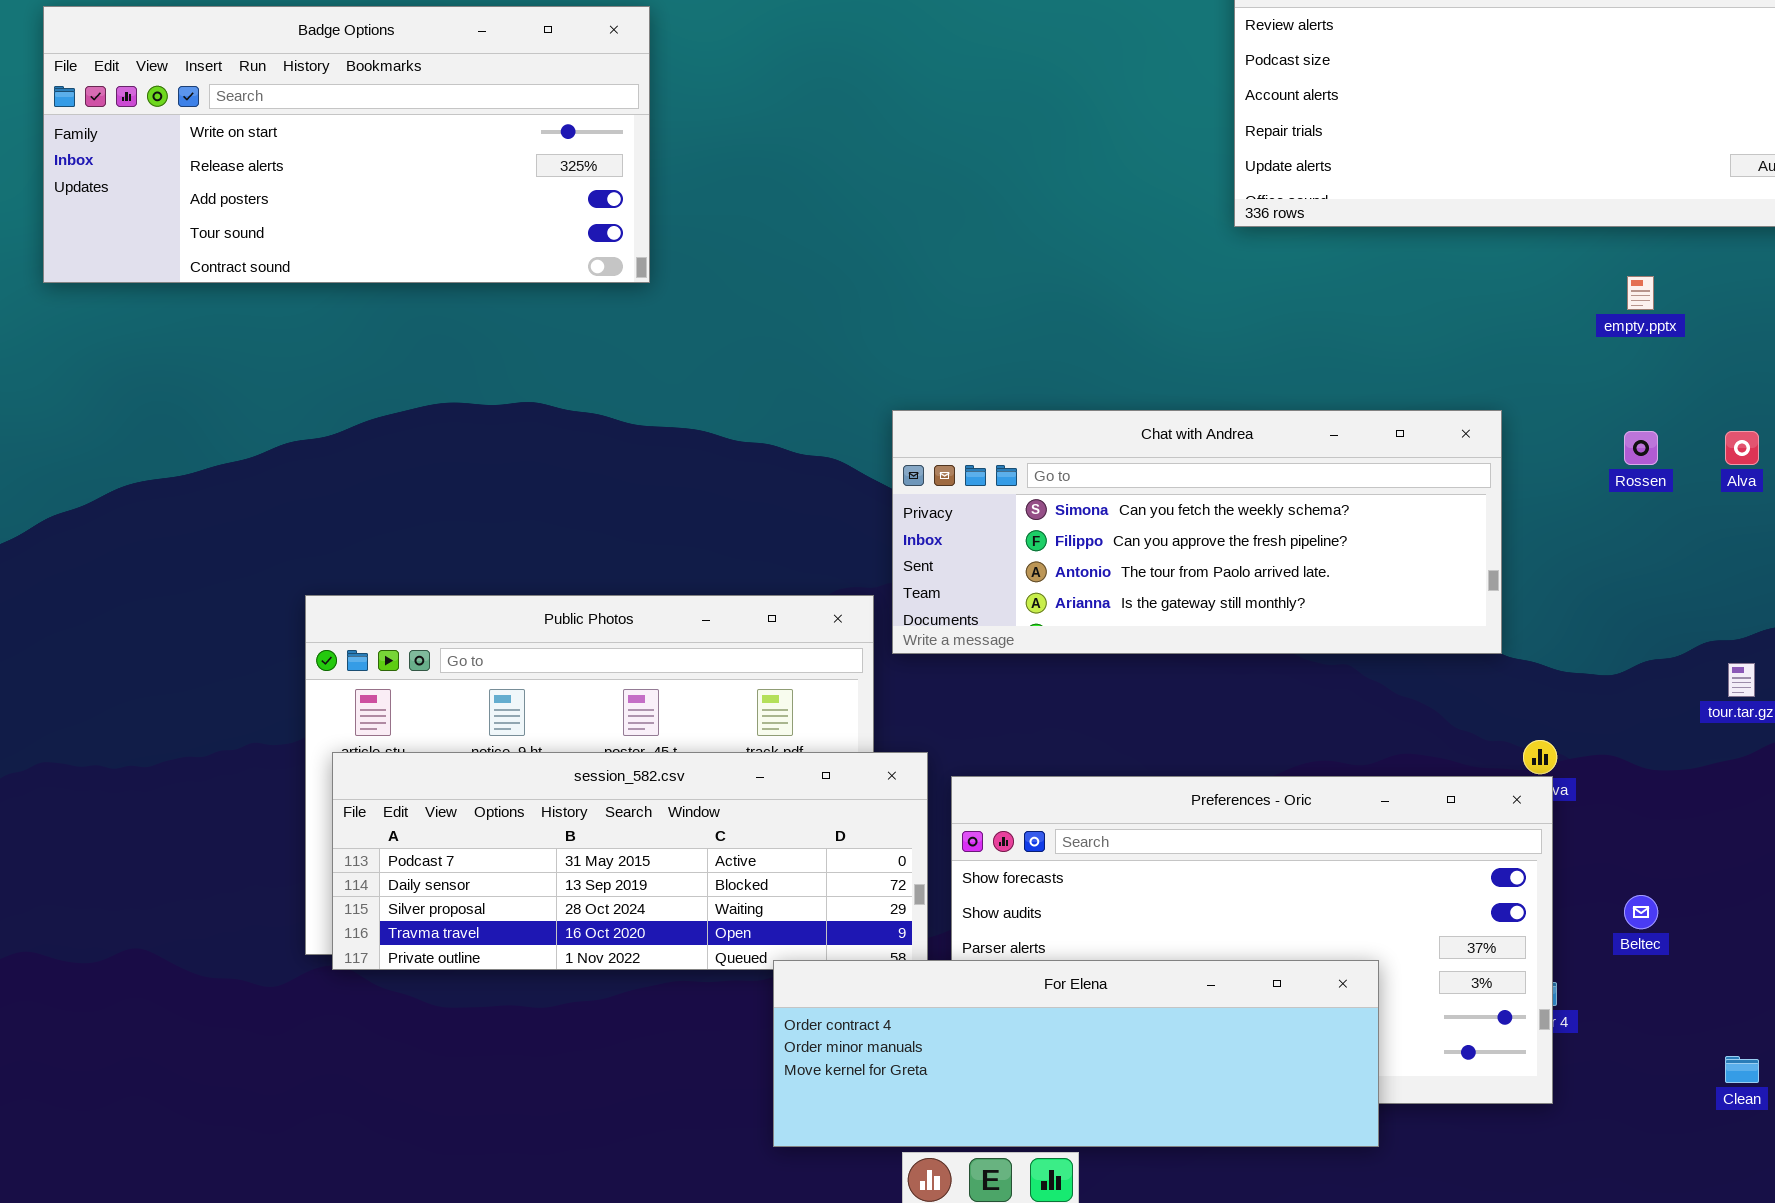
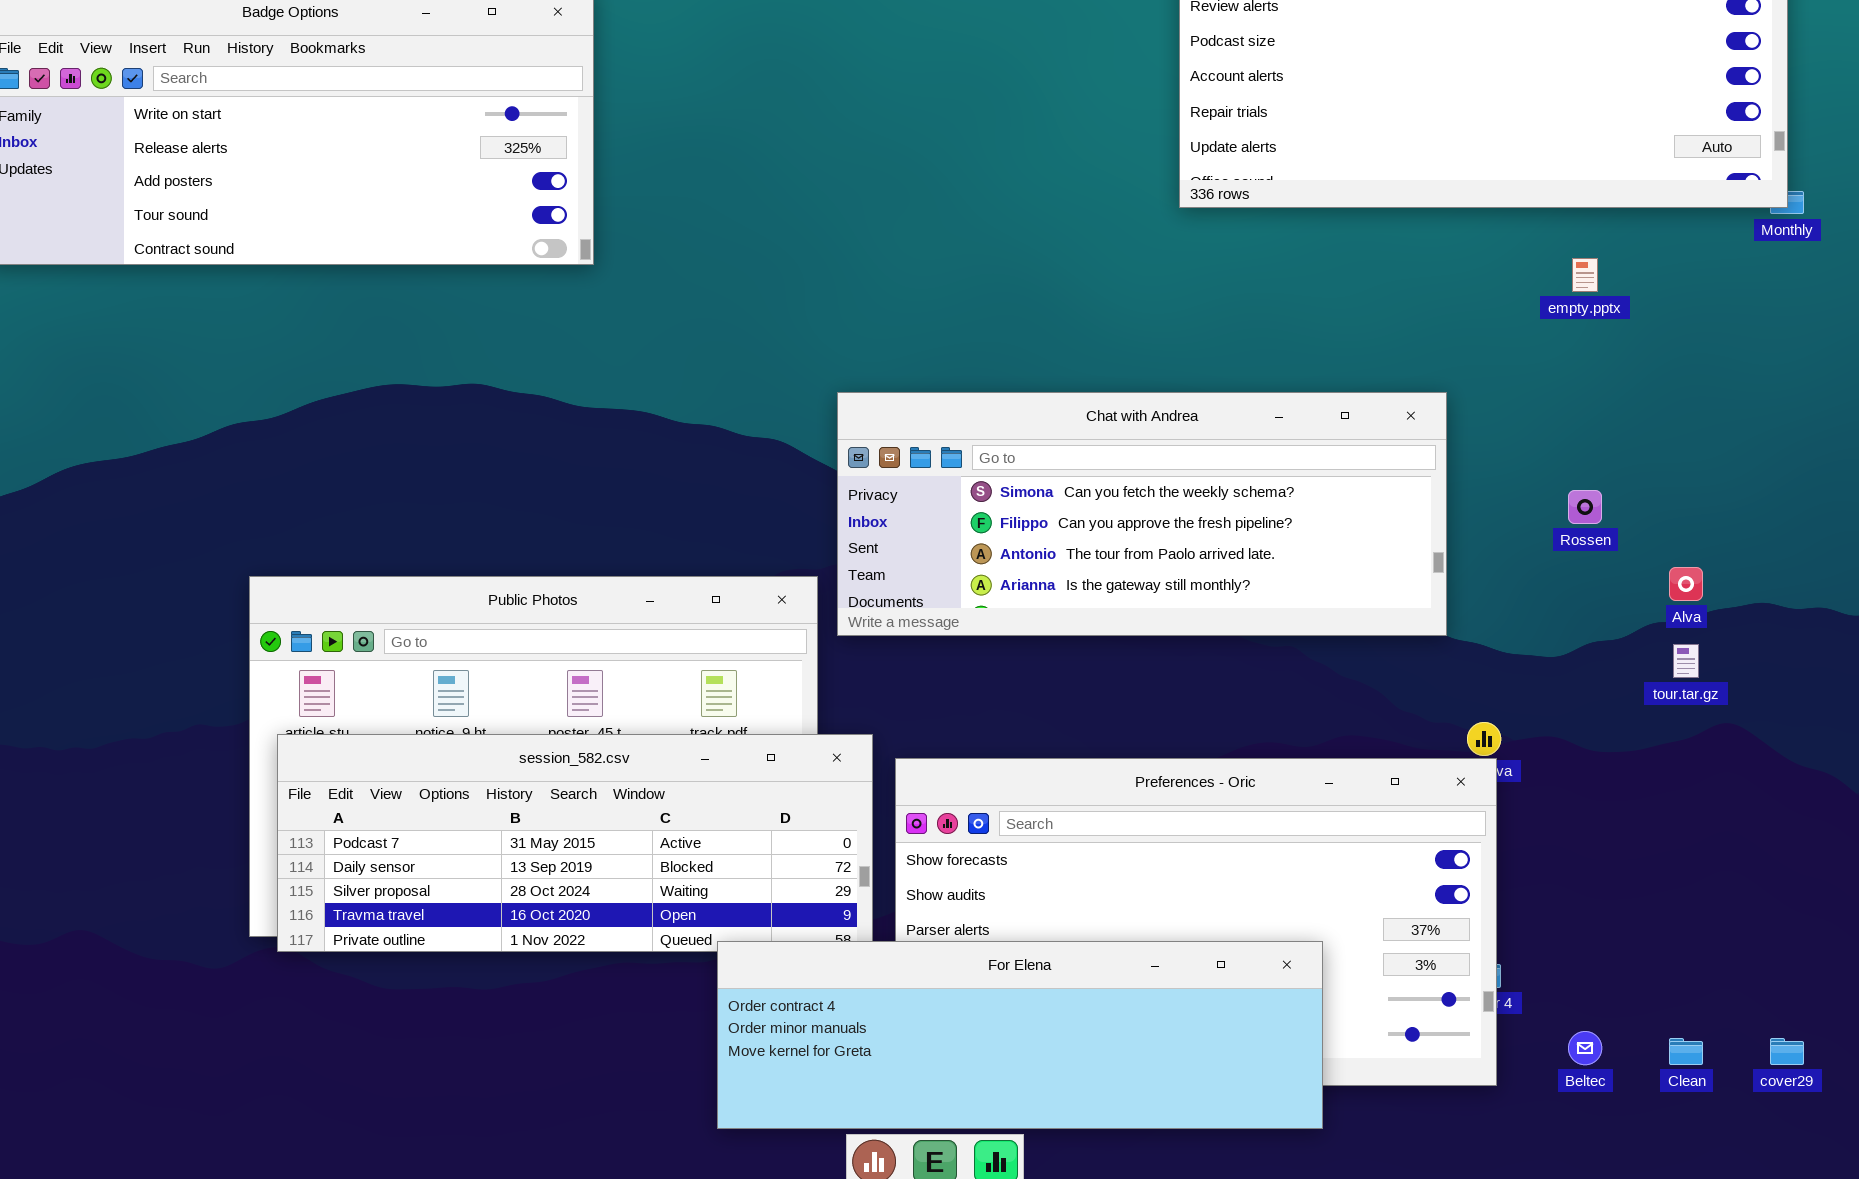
Rossen: [1624,431,1658,465] -> [1568,490,1602,524], moved
Alva: [1725,431,1759,465] -> [1669,567,1703,601], moved
Beltec: [1624,895,1658,929] -> [1568,1031,1602,1065], moved

